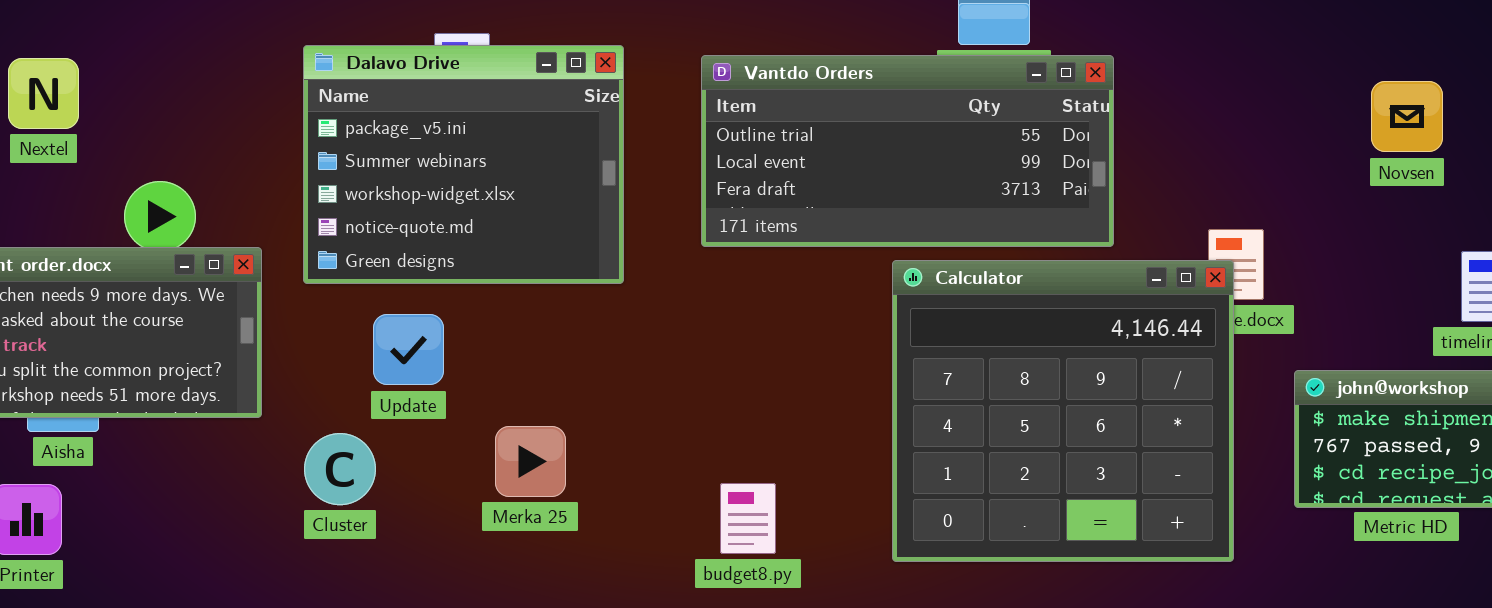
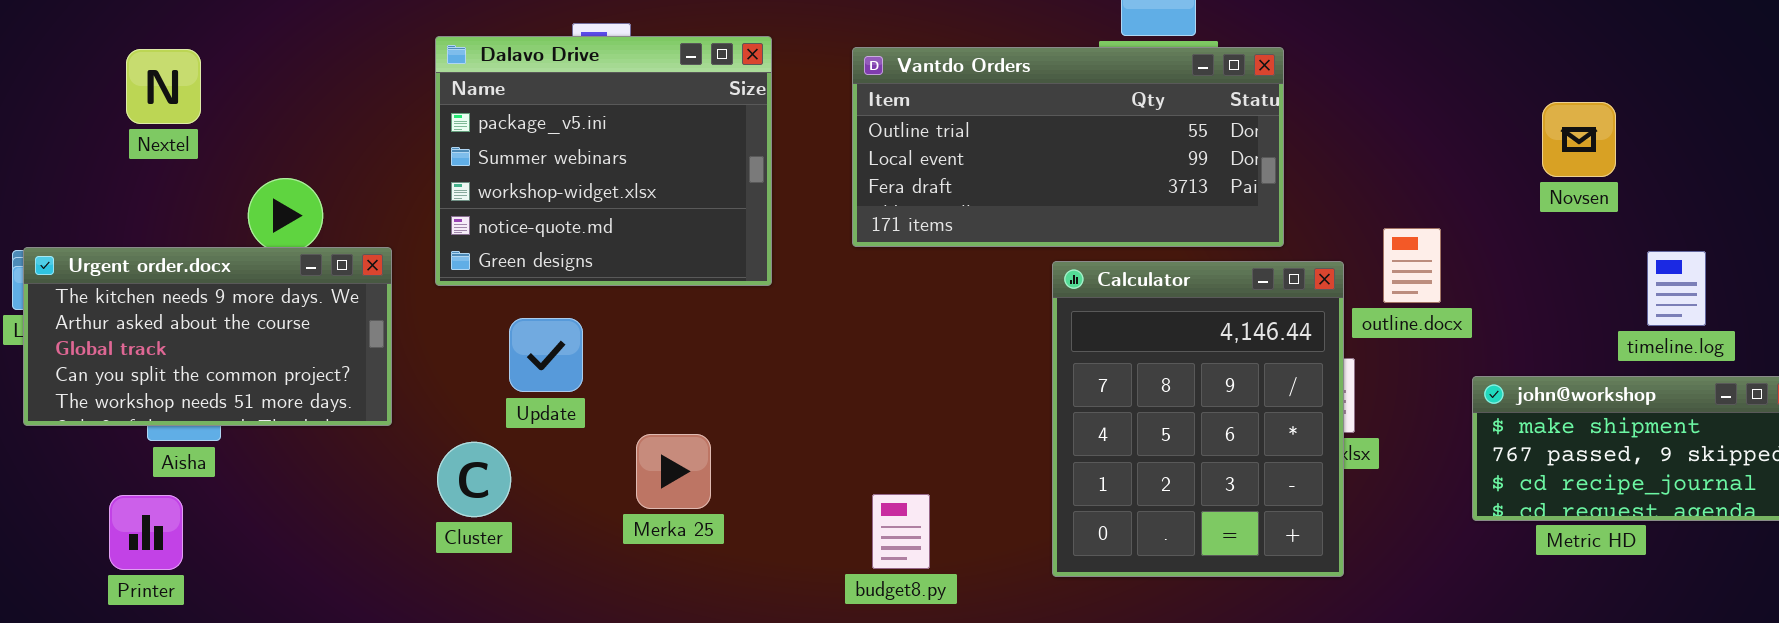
Novsen: [1371,81,1443,152] -> [1542,102,1616,177], moved
Calculator: [892,260,1234,562] -> [1052,261,1344,577], resized

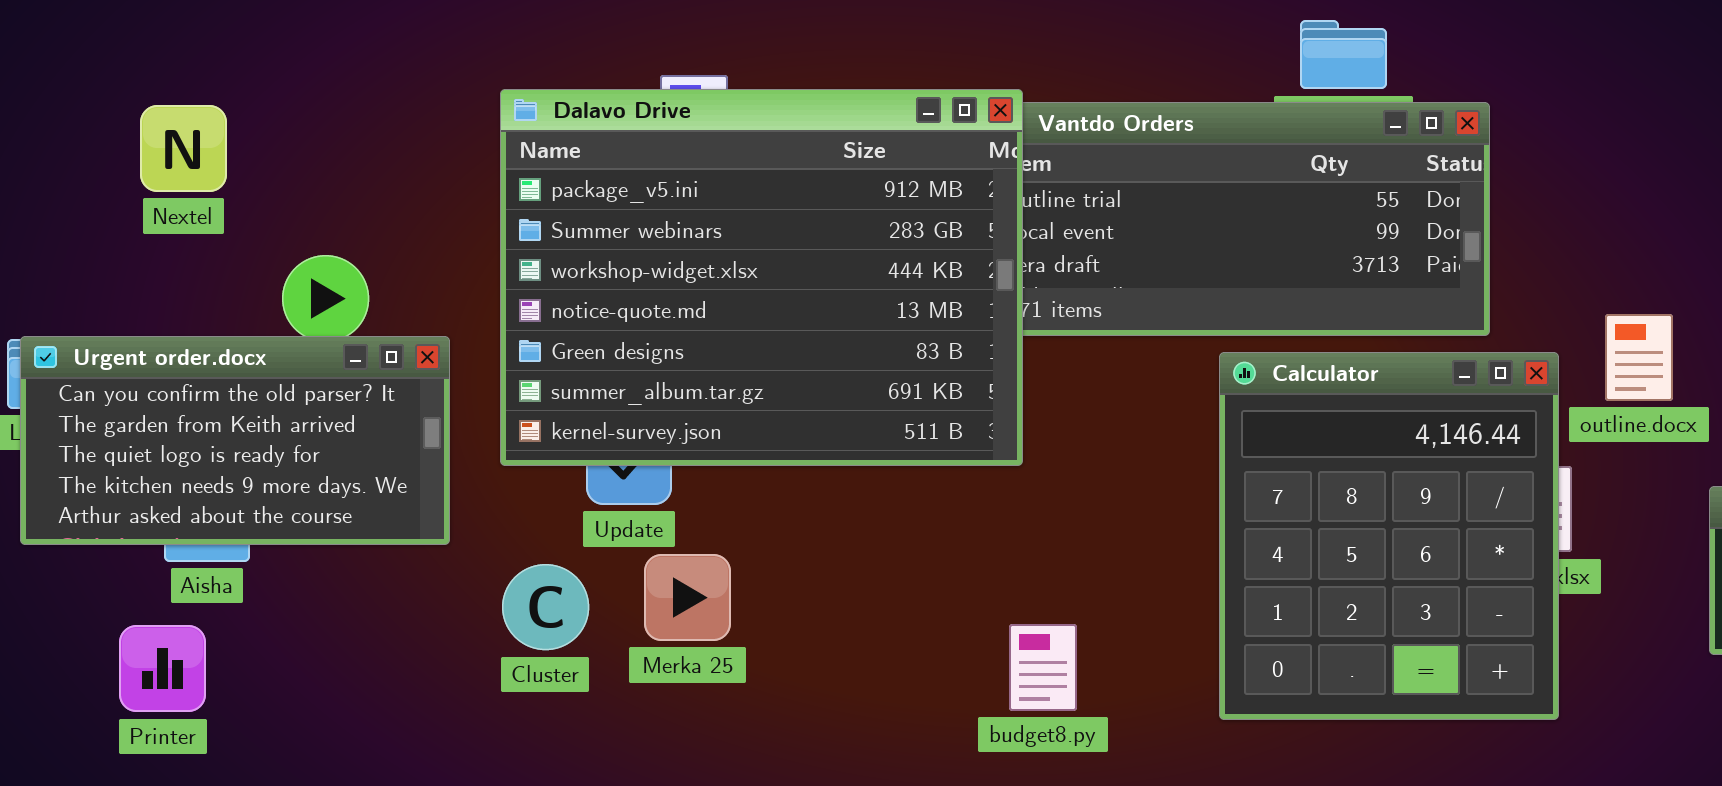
Dalavo Drive: [435,36,772,286] -> [500,89,1023,466], resized
Urgent order.docx: [23,247,392,426] -> [20,336,450,545], scrolled up 3 rows
Merka 25: [636,434,711,509] -> [644,554,731,641], moved

